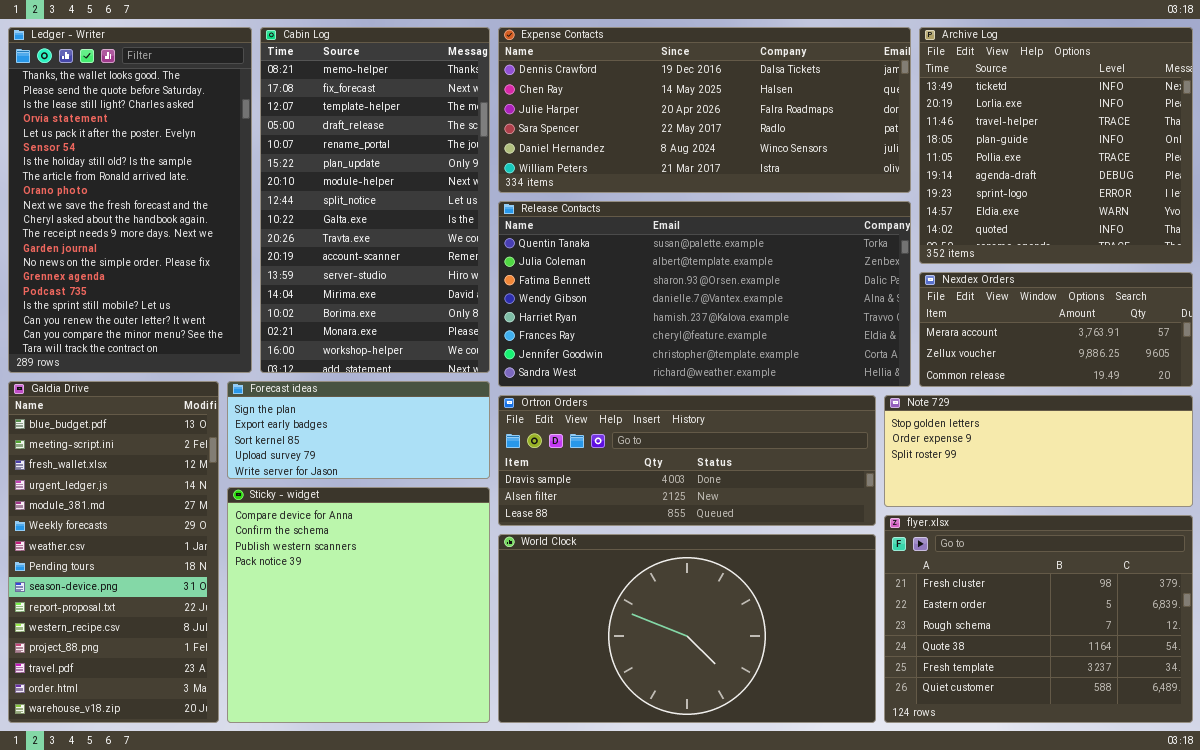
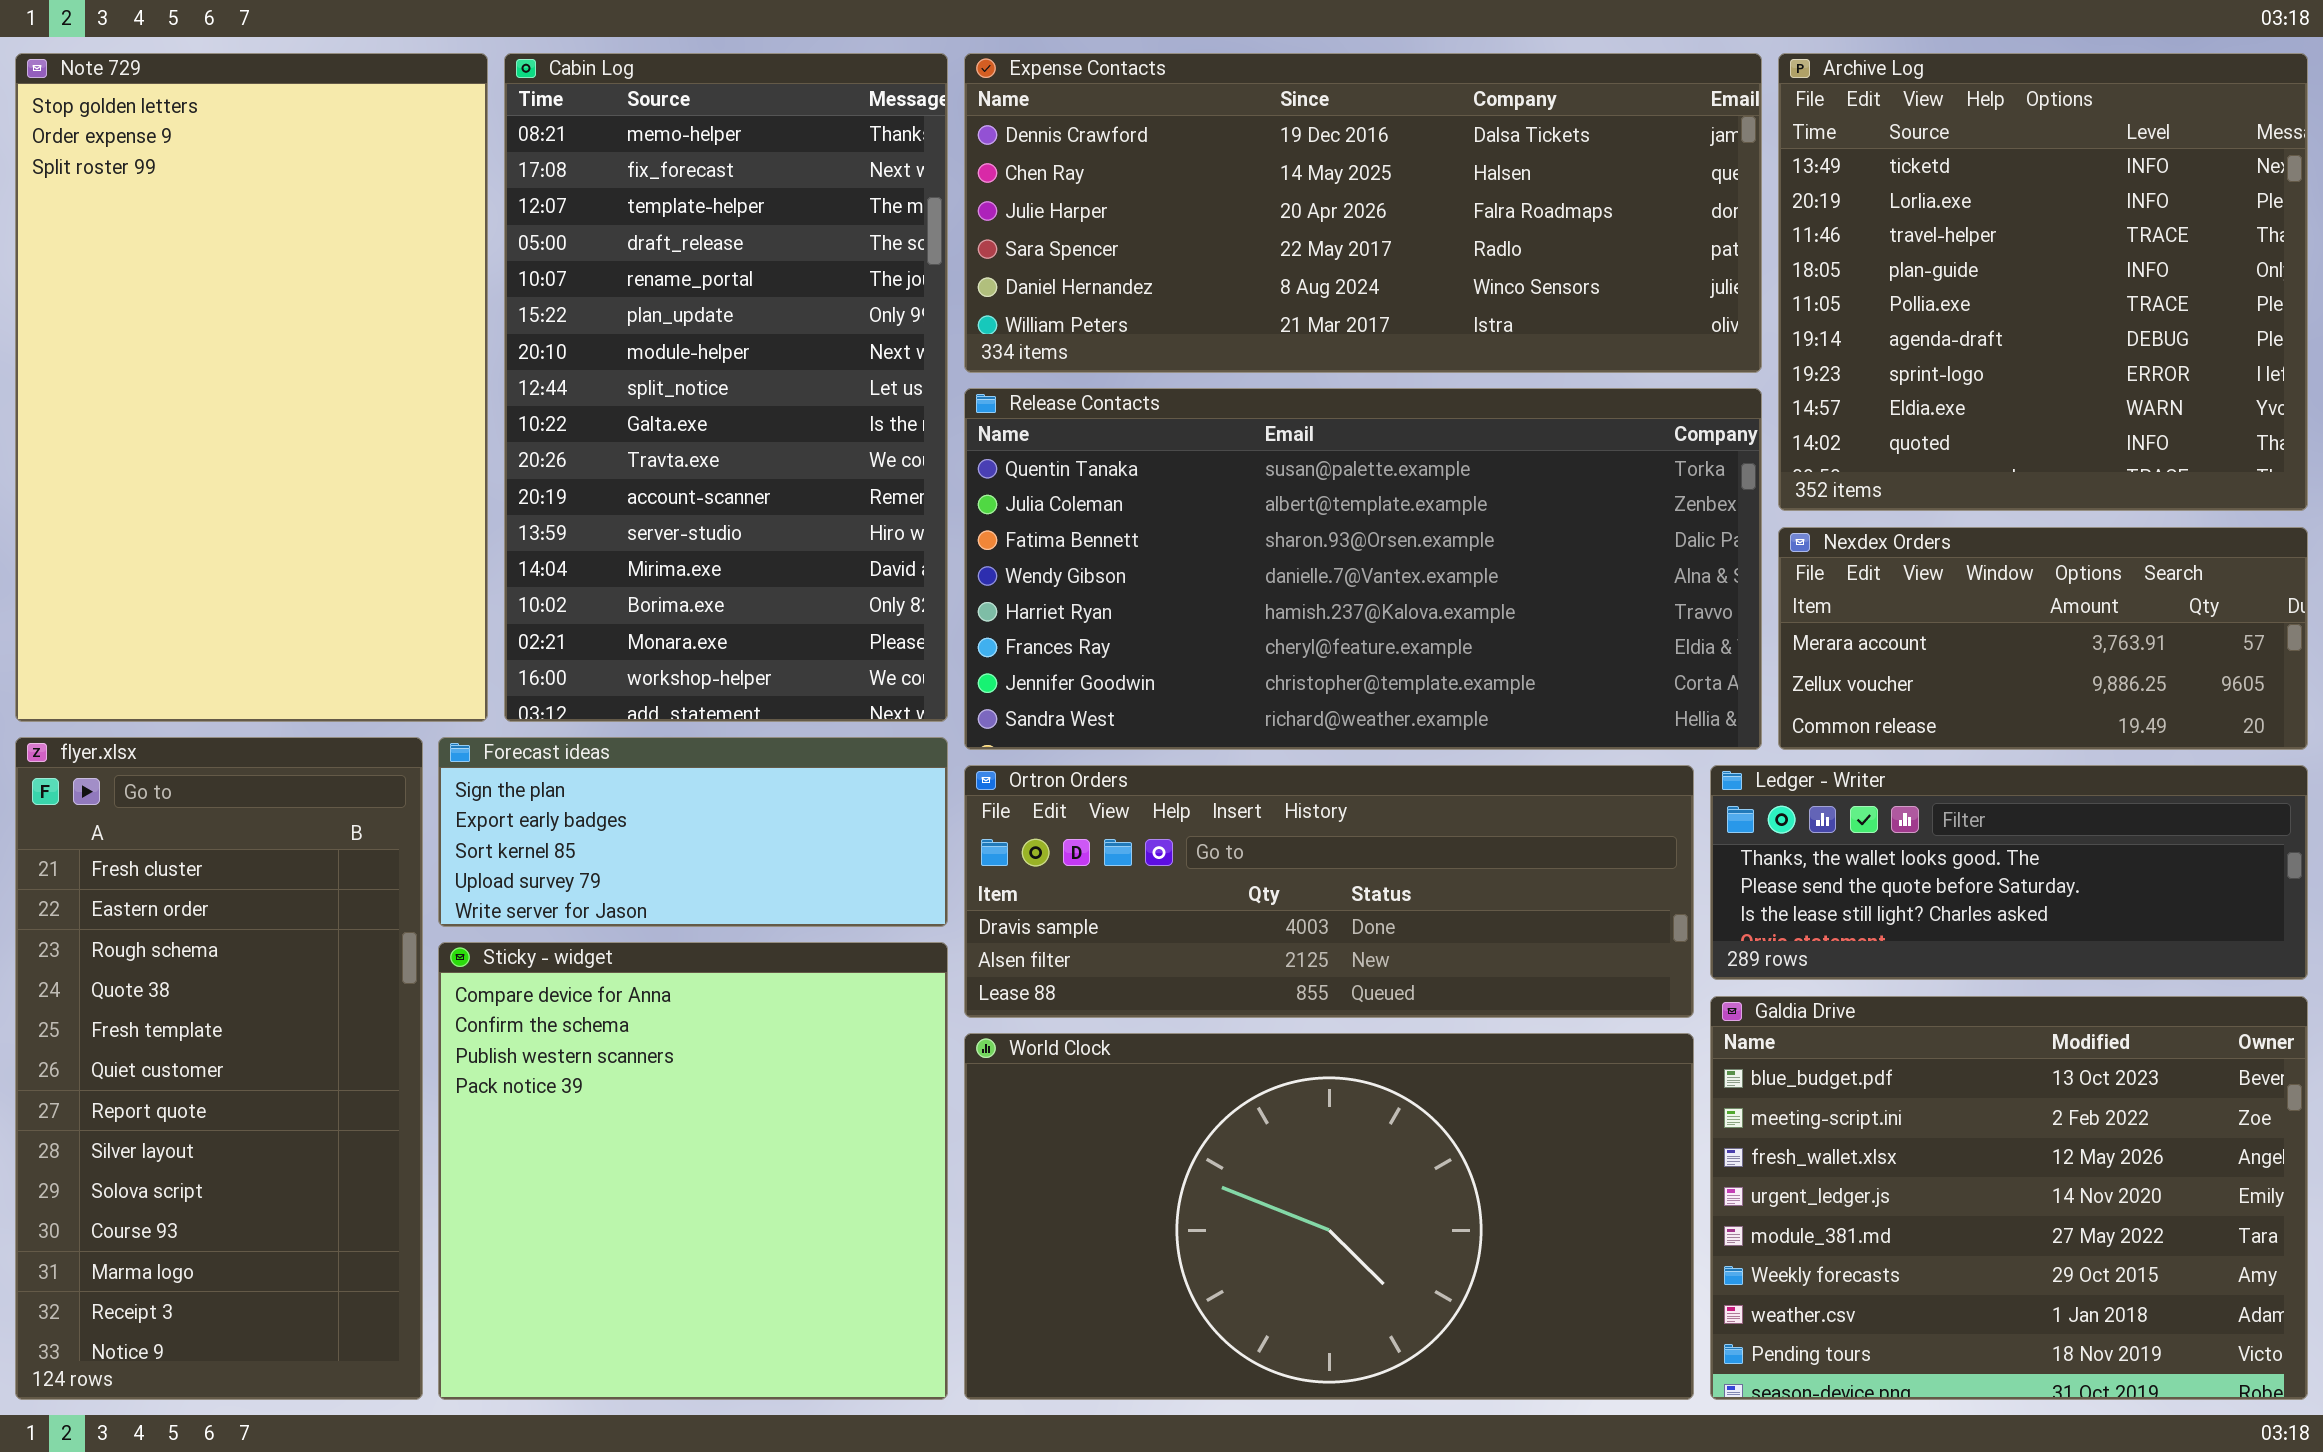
Ledger - Writer: [8,27,252,373] -> [1710,765,2308,980], moved, resized
Galdia Drive: [8,381,219,723] -> [1710,996,2308,1400], moved, resized
Note 729: [884,395,1193,507] -> [15,53,488,722], moved, resized
flyer.xlsx: [884,515,1193,723] -> [15,737,423,1400], moved, resized

